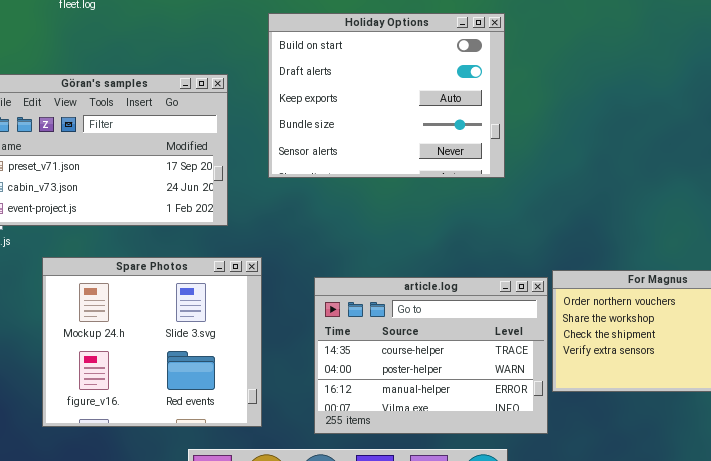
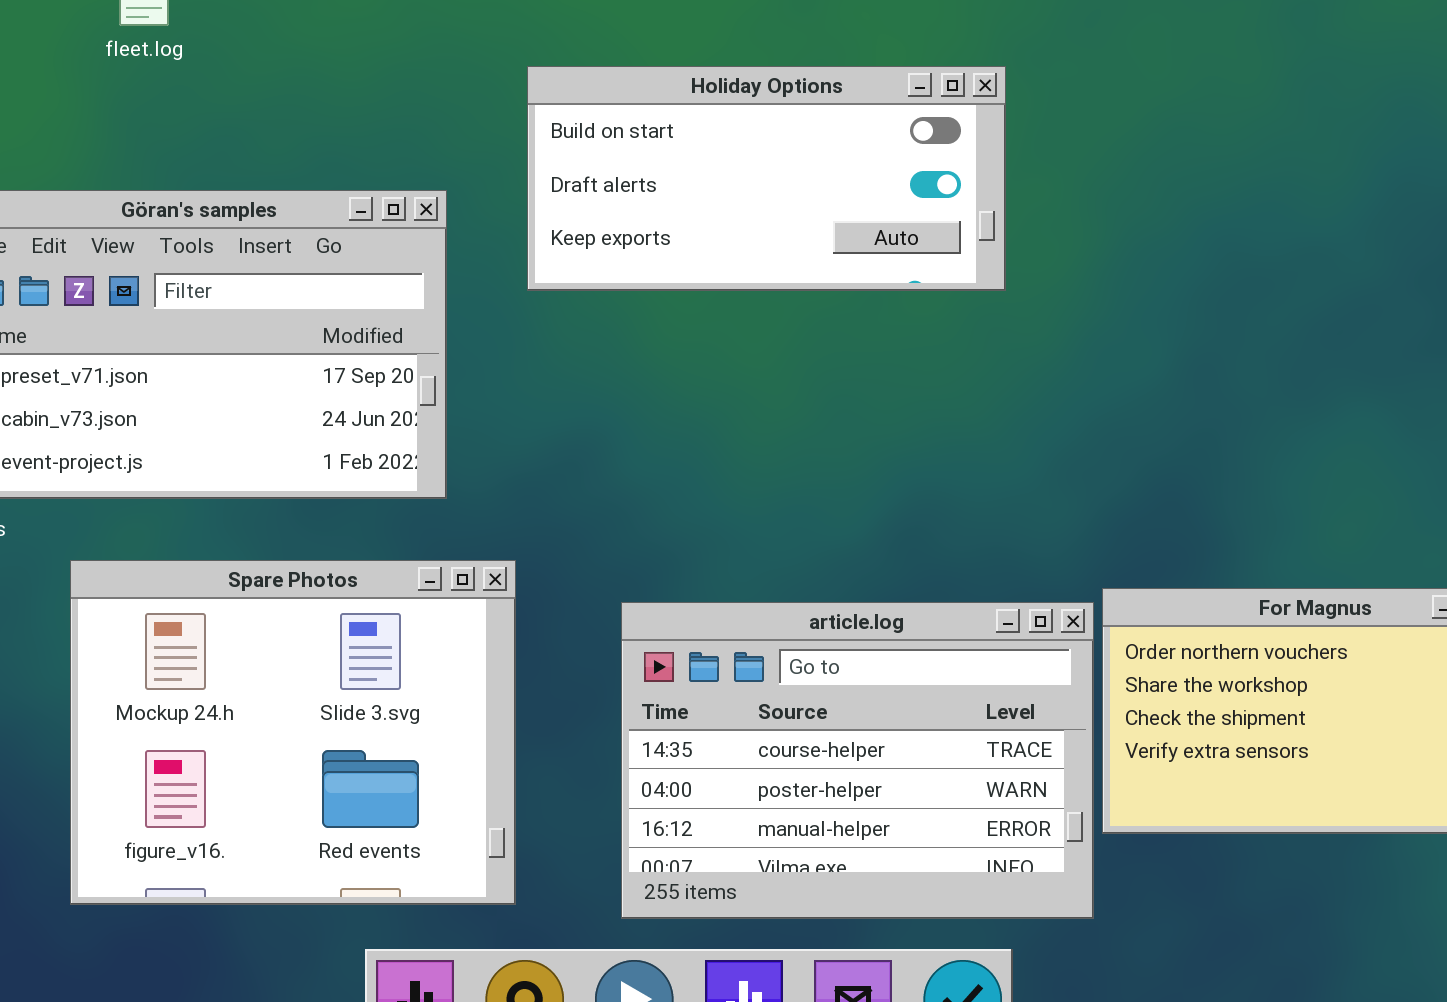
Holiday Options: [268,13,505,178] -> [527,66,1006,291], resized

